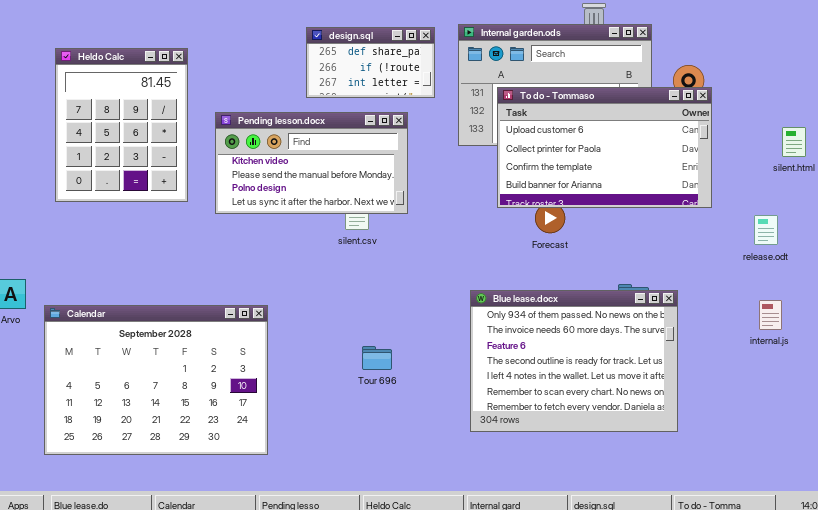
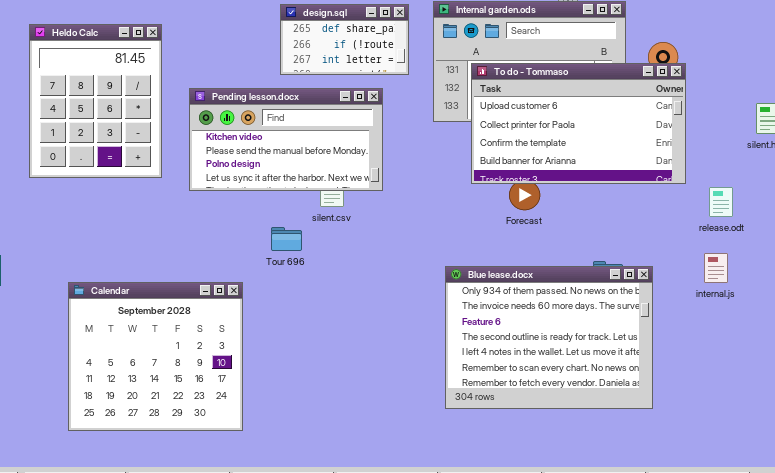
release.odt: [754,215,778,245] -> [709,187,733,217], moved
internal.js: [759,300,782,330] -> [704,253,728,283], moved
Calendar: [44,305,268,455] -> [68,282,243,431], resized
Tour 696: [362,346,392,370] -> [271,227,302,251], moved

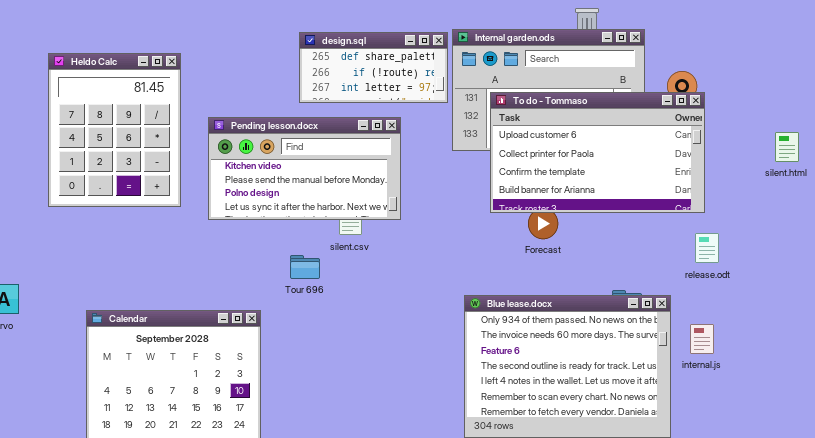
design.sql: [280,4,409,75] -> [299,32,448,103], resized
release.odt: [709,187,733,217] -> [695,233,719,263], moved
internal.js: [704,253,728,283] -> [690,324,714,354], moved

